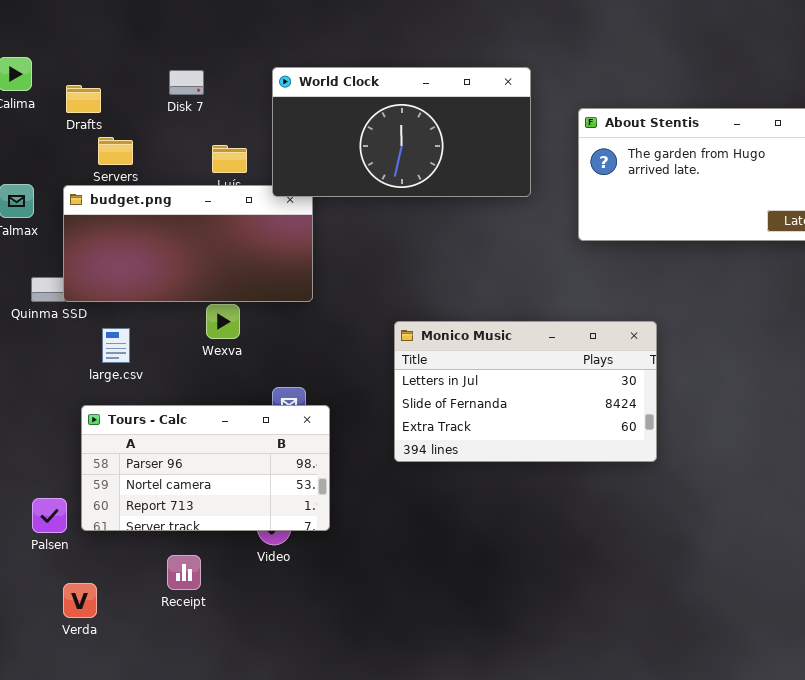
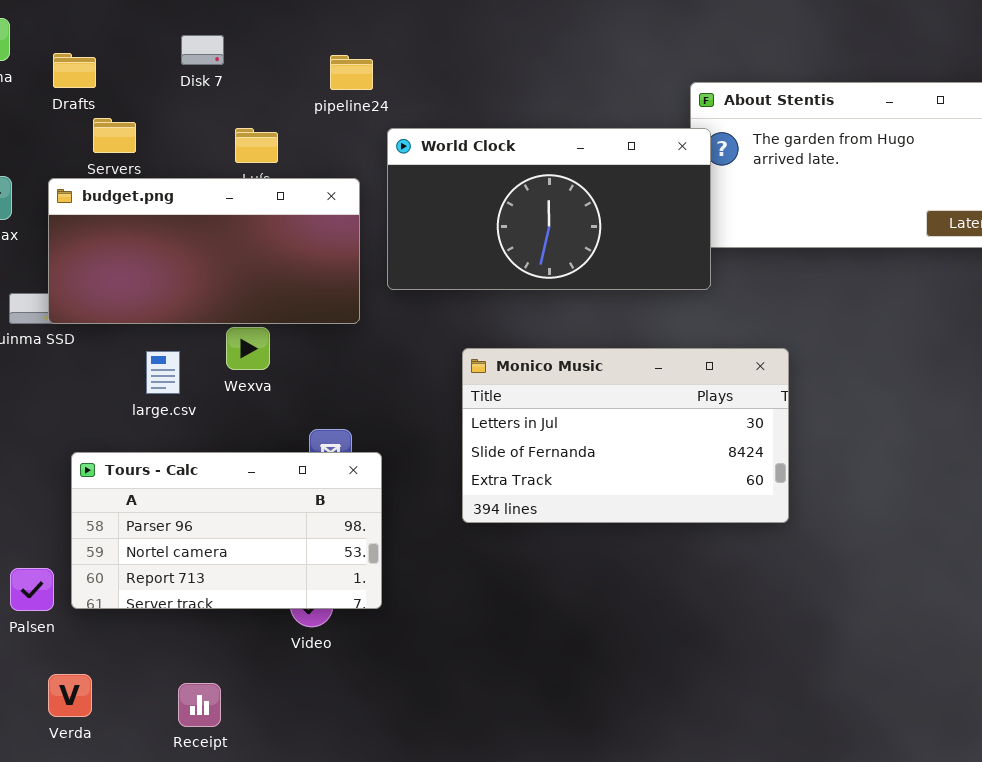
World Clock: [272,67,531,197] -> [387,128,711,290], moved
large.csv: [102,328,130,363] -> [146,351,180,394], moved
Receipt: [167,555,201,590] -> [178,683,221,727], moved

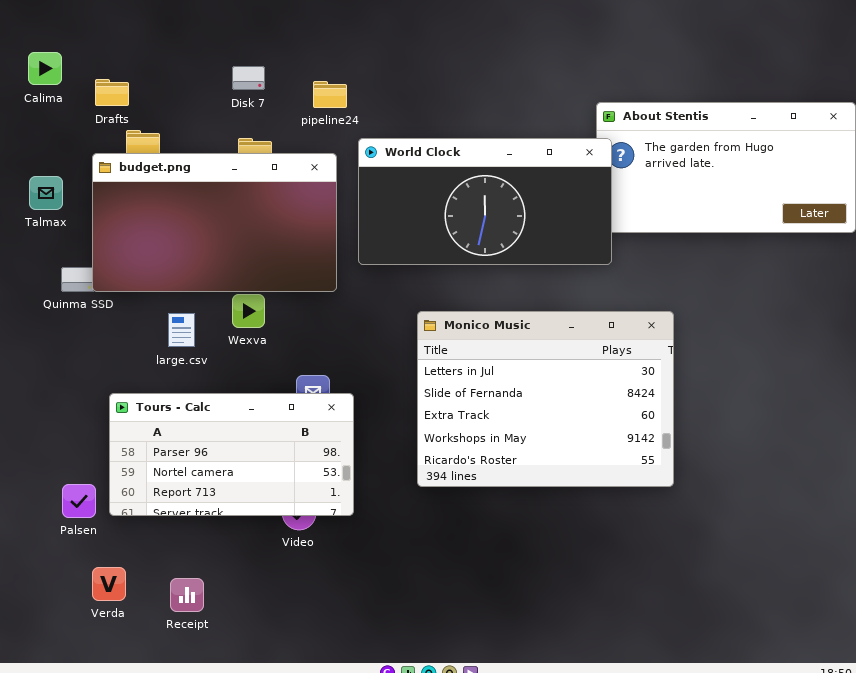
Disk 7: [181,35,224,65] -> [232,66,265,90], moved
budget.png: [48,178,360,324] -> [92,153,337,292], resized
Monico Music: [462,348,789,523] -> [417,311,674,487], resized
Receipt: [178,683,221,727] -> [170,578,204,612], moved

